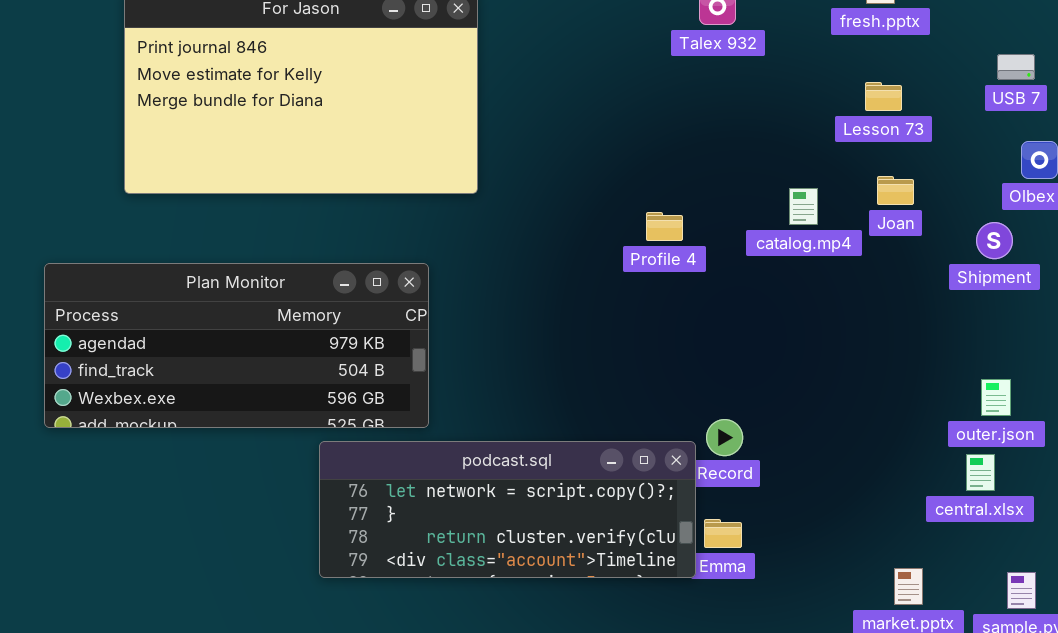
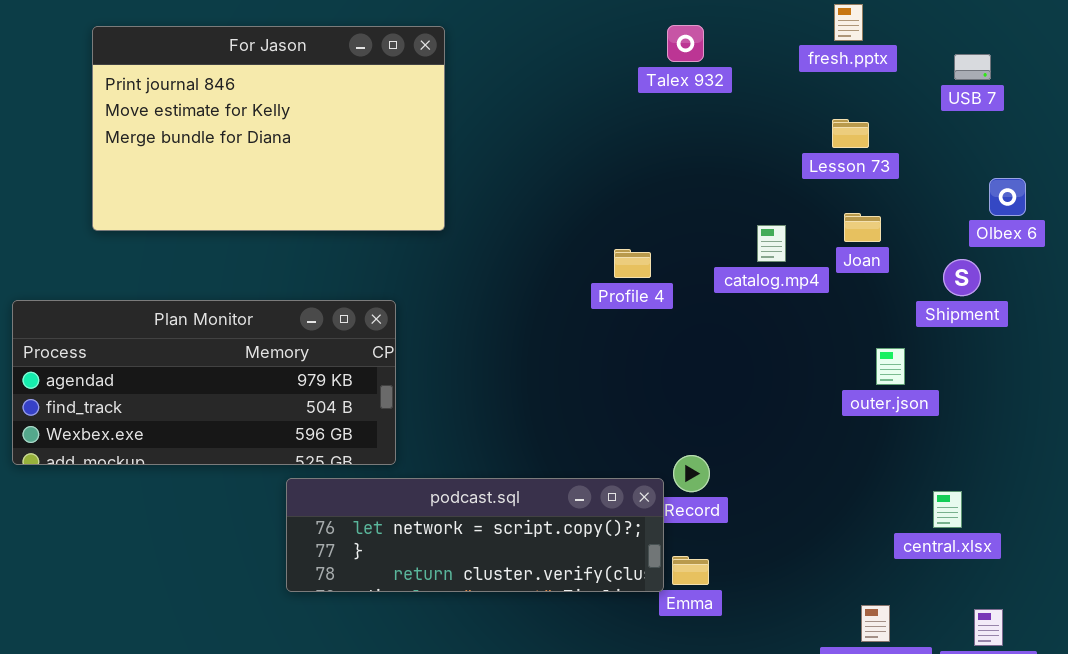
USB 7: [997,54,1035,80] -> [954,54,991,80], moved
outer.json: [981,379,1011,416] -> [876,348,905,385], moved
podcast.sql: [319,441,696,578] -> [286,478,664,592], resized

